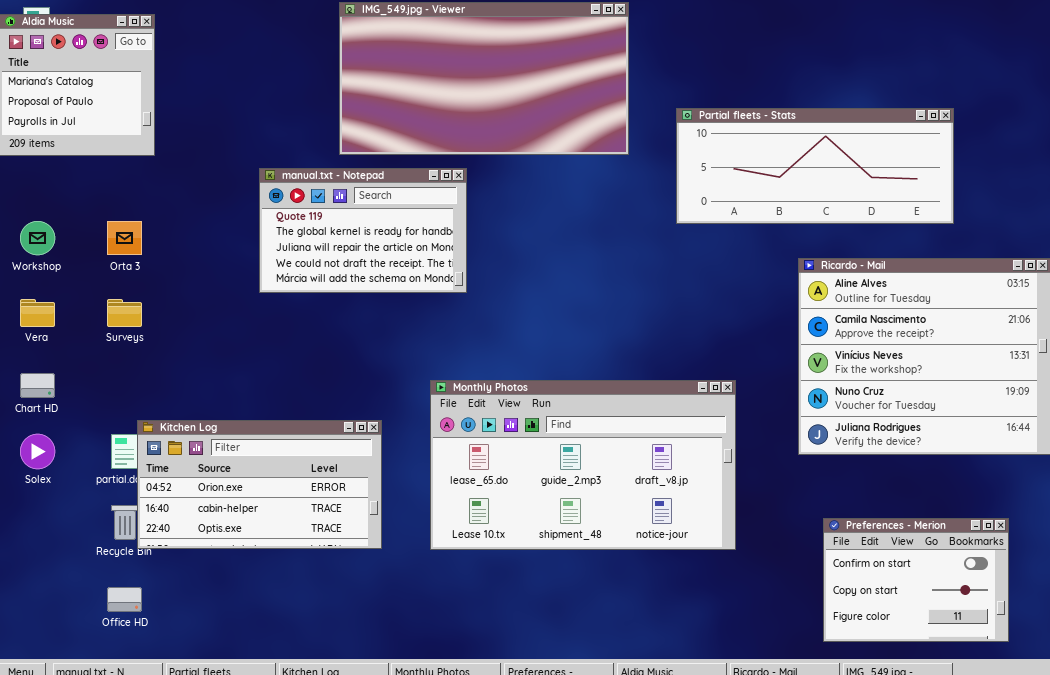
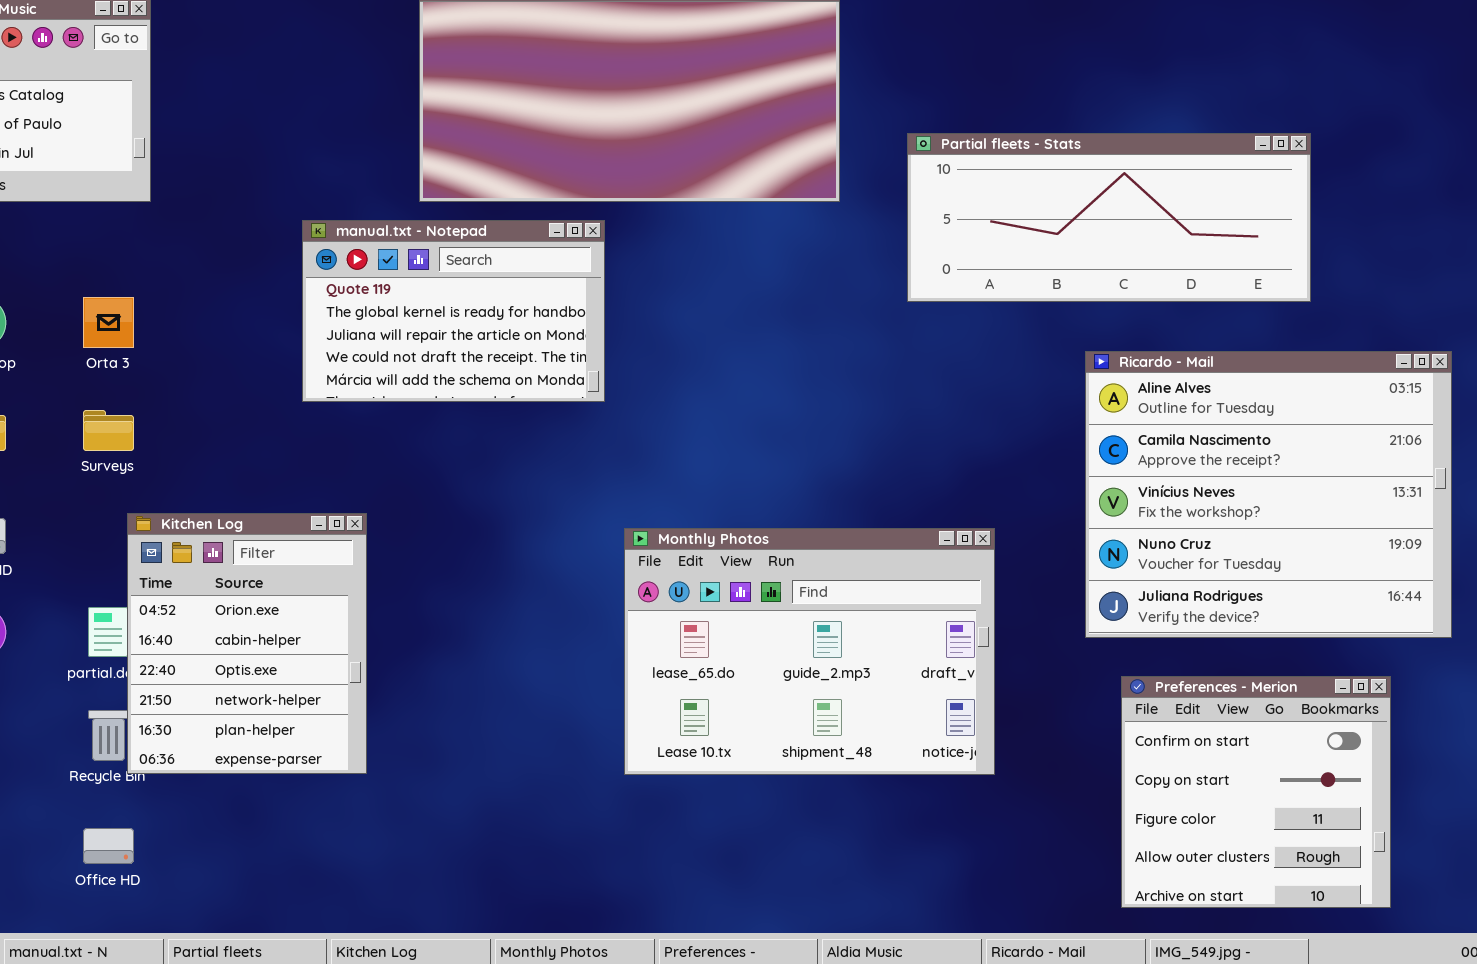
Monthly Photos: [430,380,736,550] -> [624,528,995,775], resized
Kitchen Log: [137,420,382,549] -> [127,513,367,774], resized
Preferences - Merion: [823,518,1009,642] -> [1121,676,1391,908], resized

